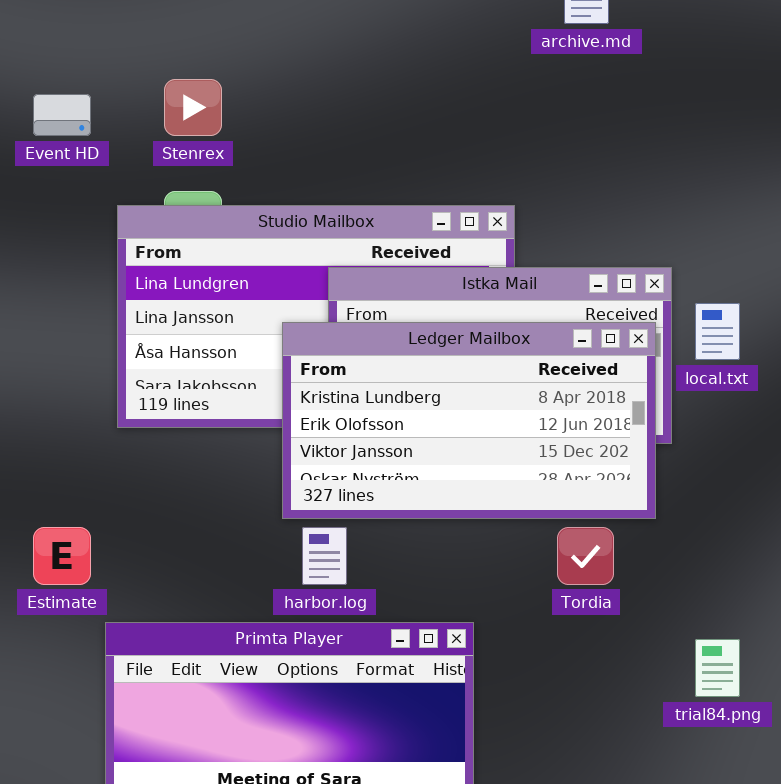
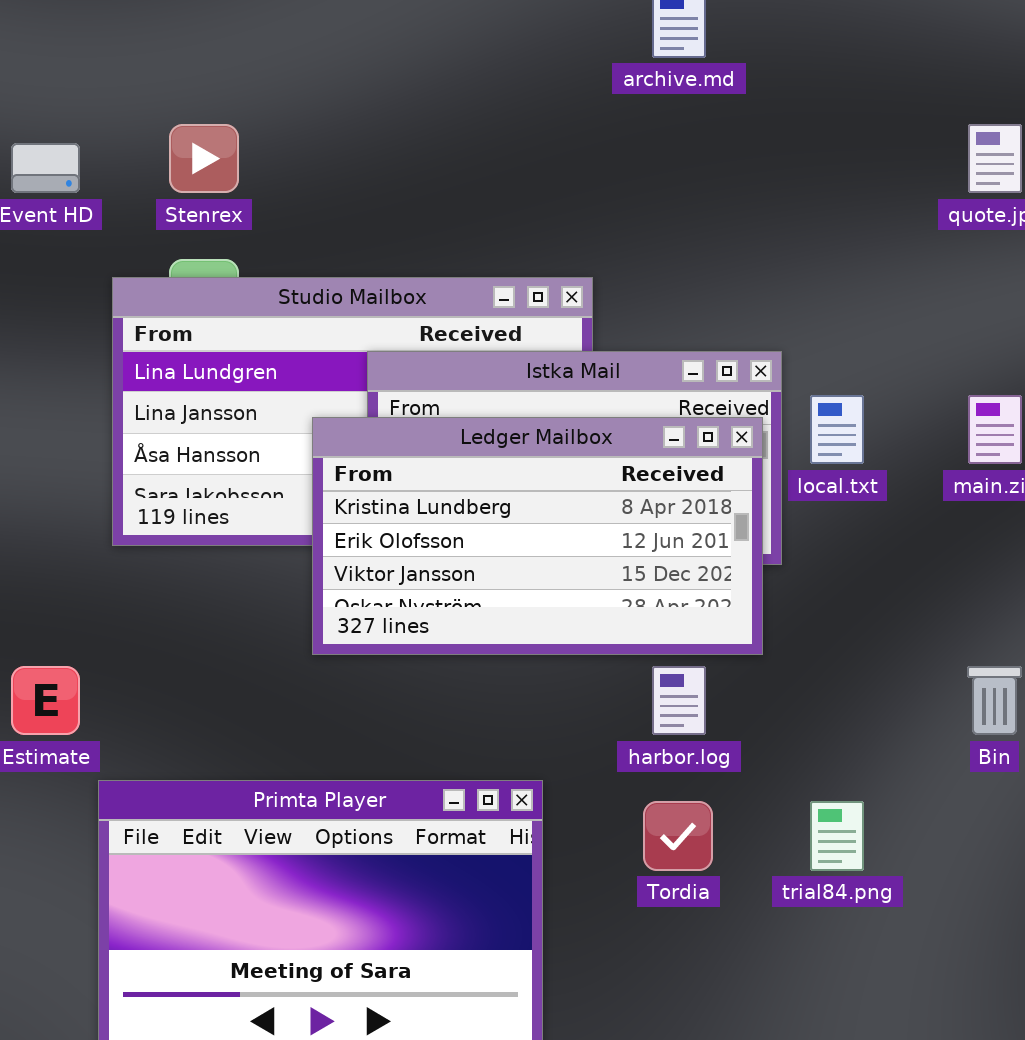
harbor.log: [302,527,347,585] -> [652,666,706,735], moved
Tordia: [557,527,614,585] -> [643,801,713,871], moved

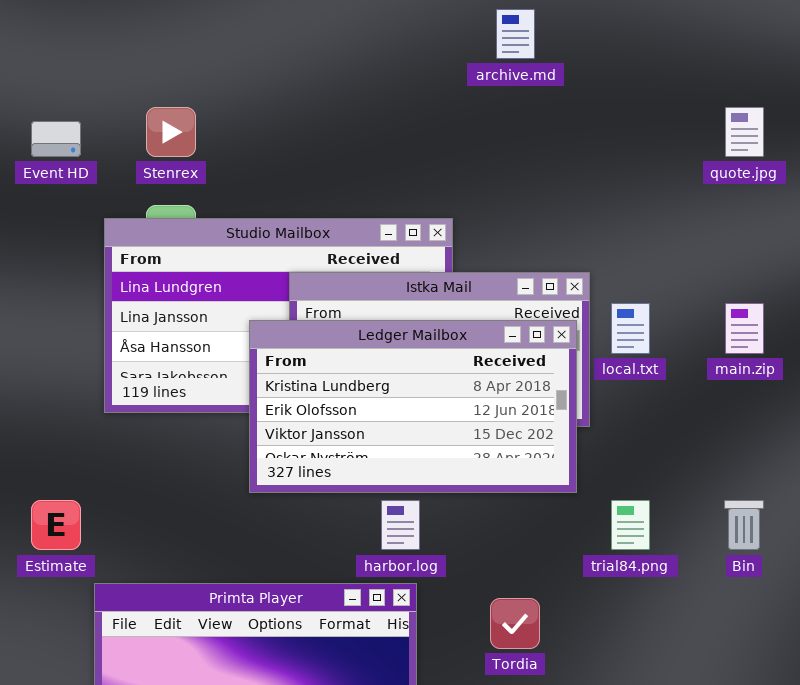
harbor.log: [652,666,706,735] -> [381,500,420,550], moved
trial84.png: [810,801,864,871] -> [611,500,650,550], moved

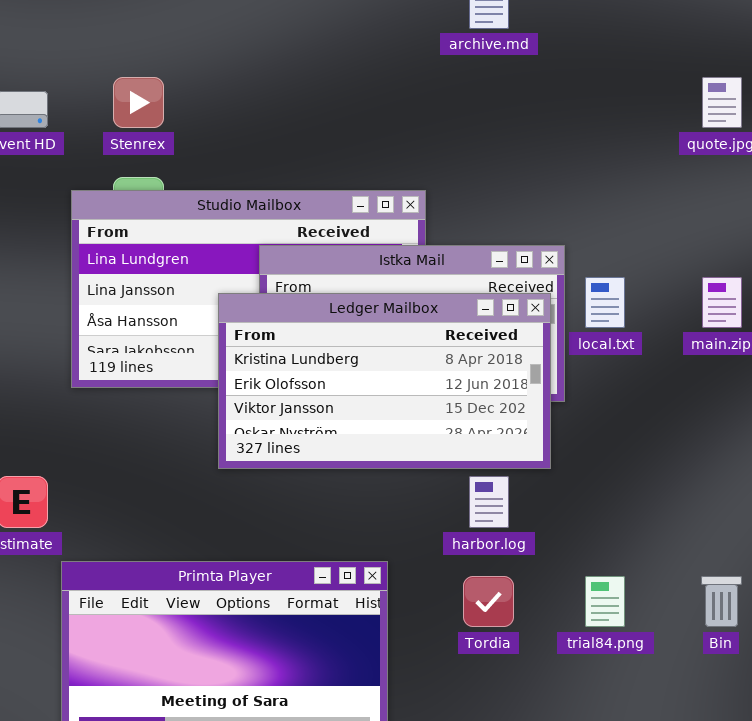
harbor.log: [381,500,420,550] -> [469,476,509,528], moved
trial84.png: [611,500,650,550] -> [585,576,625,627], moved
Bin: [724,500,764,550] -> [701,576,742,627], moved

